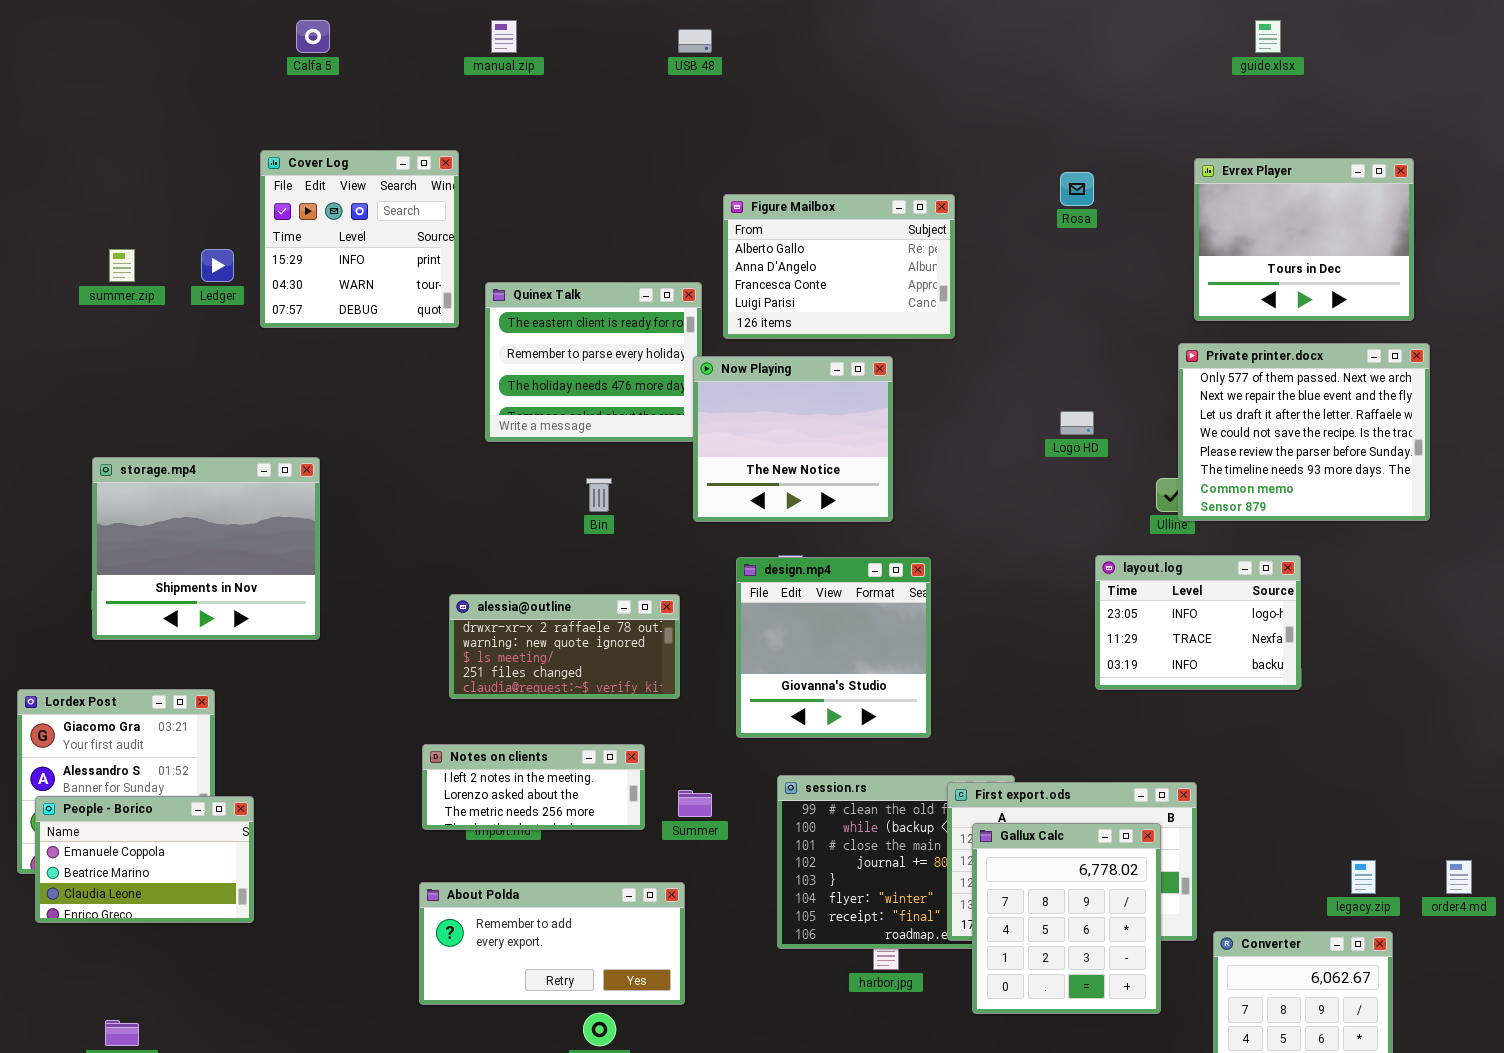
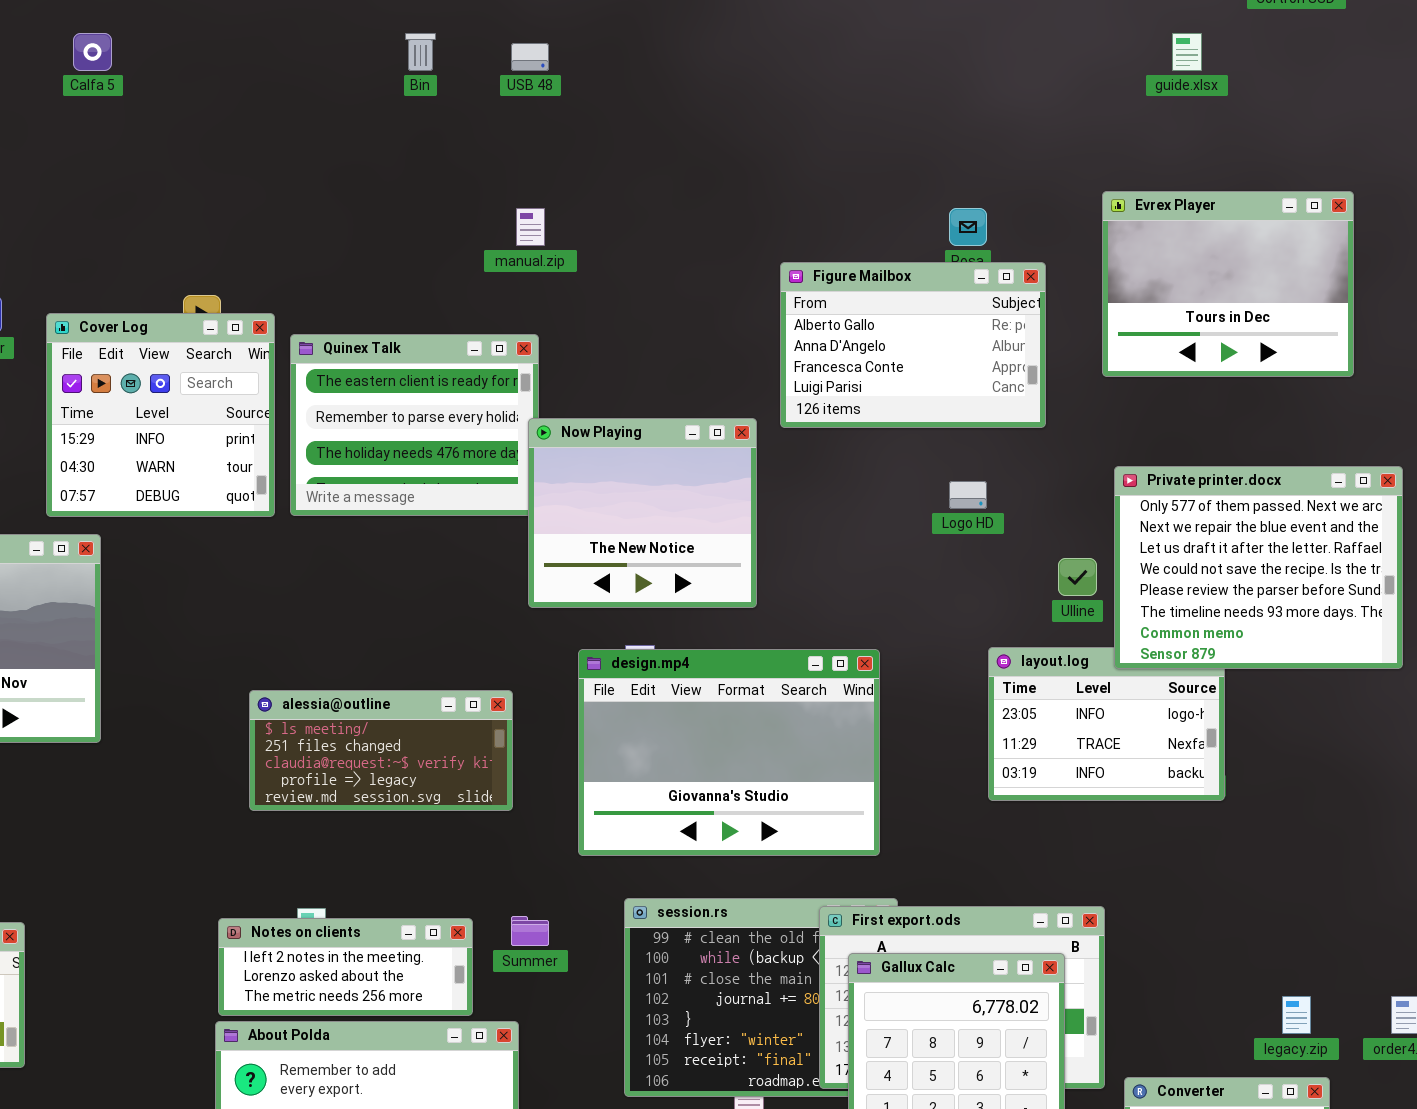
manual.zip: [491,20,517,53] -> [516,208,545,246], moved
Cover Log: [260,150,459,328] -> [46,313,275,517], moved
Figure Mailbox: [723,194,955,339] -> [780,262,1046,428], moved
Private printer.docx: [1178,343,1430,521] -> [1114,466,1403,669], moved
Bin: [586,478,612,512] -> [405,33,436,71], moved
design.mp4: [736,557,931,738] -> [578,649,880,856], resized
alessia@outline: [449,594,680,699] -> [249,690,513,811], scrolled down 2 rows
Notes on clients: [422,744,645,830] -> [218,918,473,1016], moved

